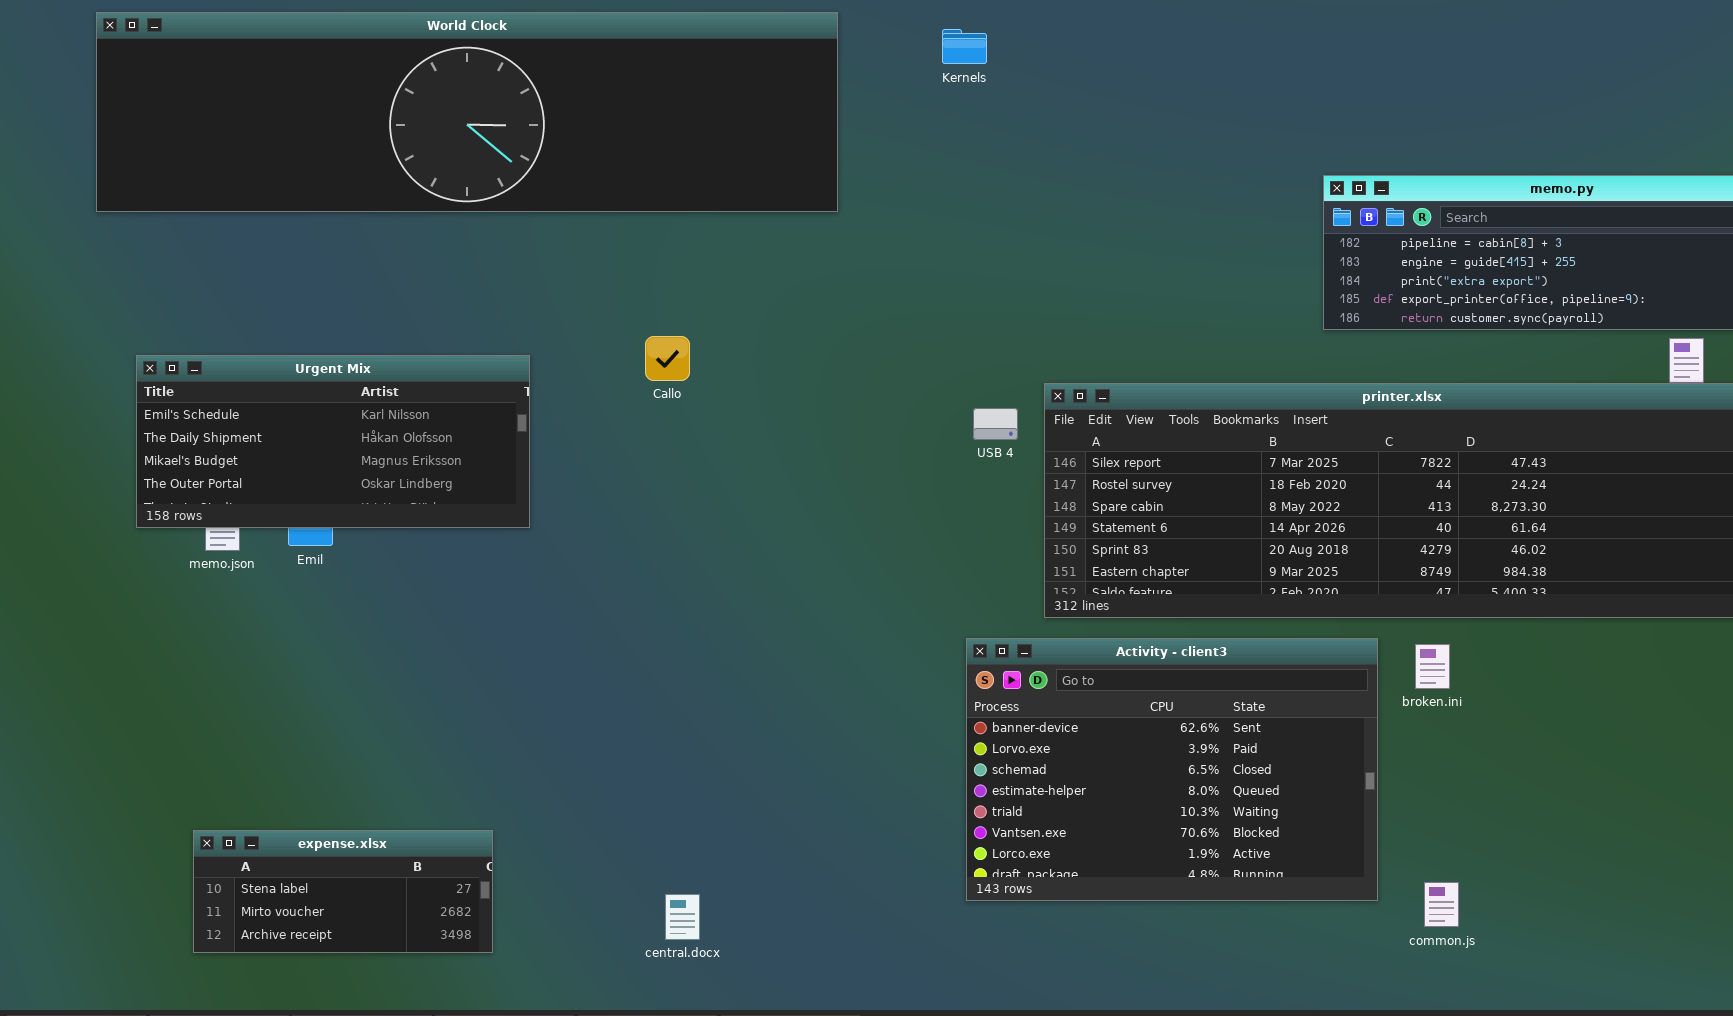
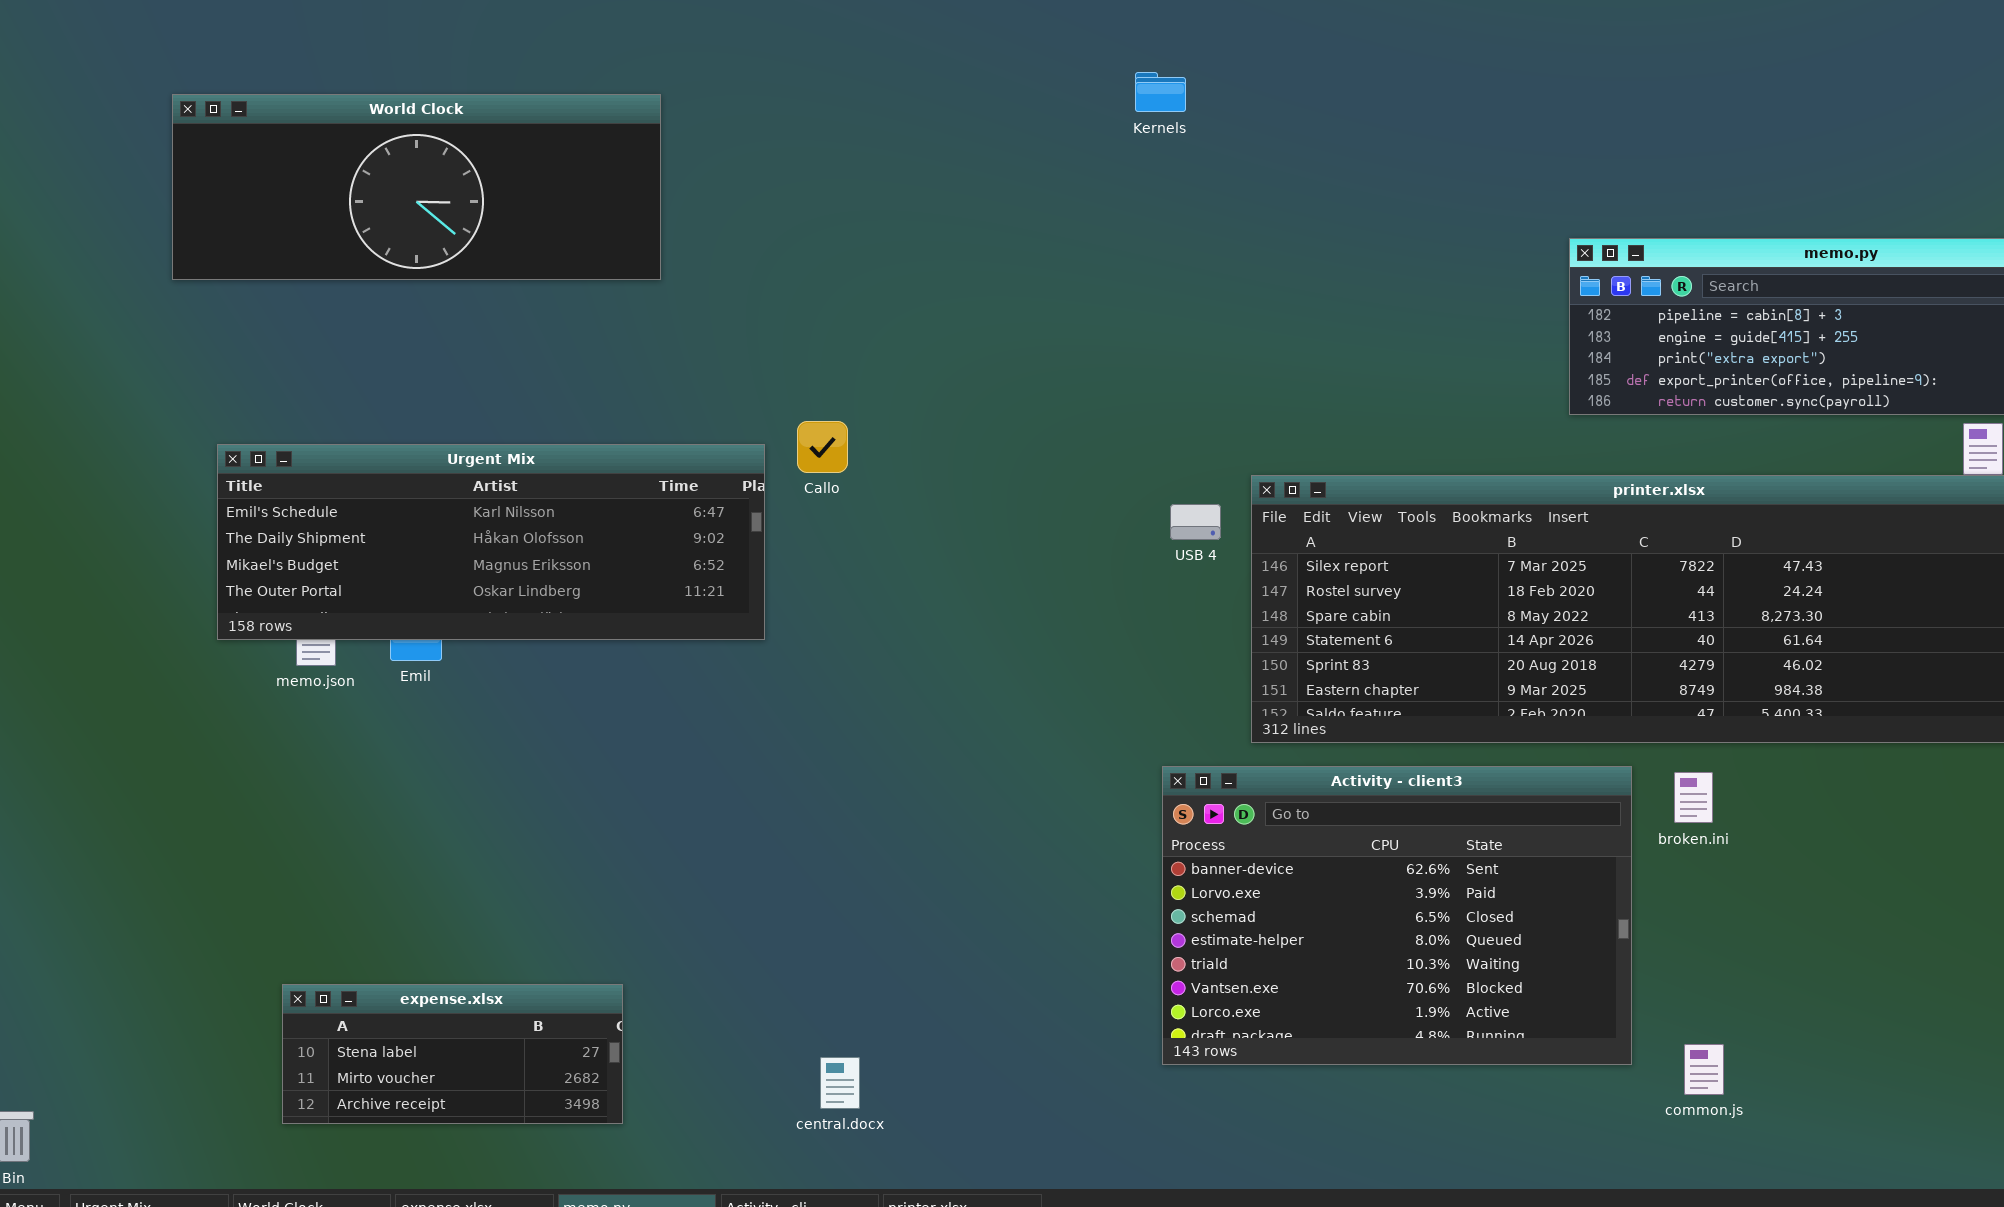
World Clock: [96,12,838,212] -> [172,94,661,280], resized
Urgent Mix: [136,355,530,528] -> [217,444,765,640], resized

